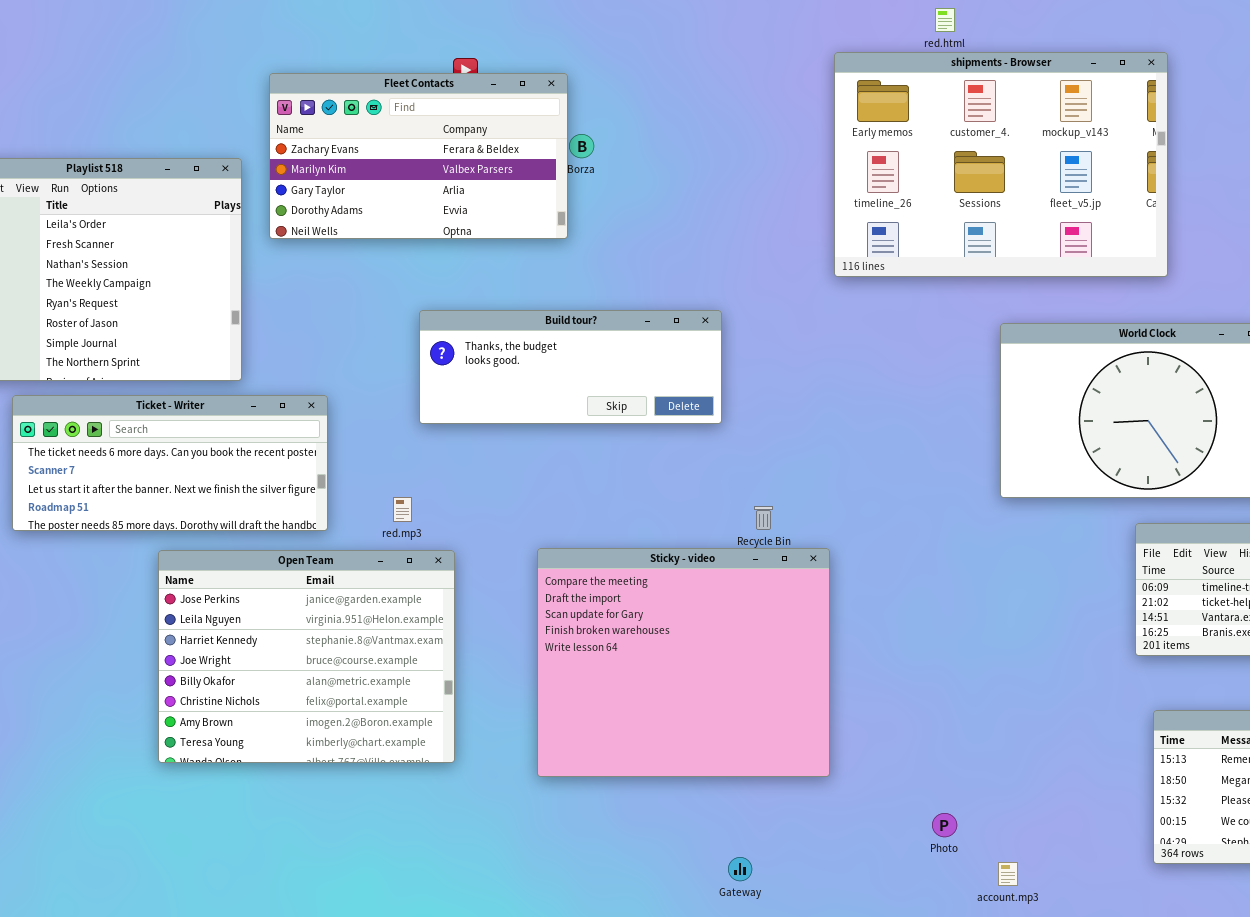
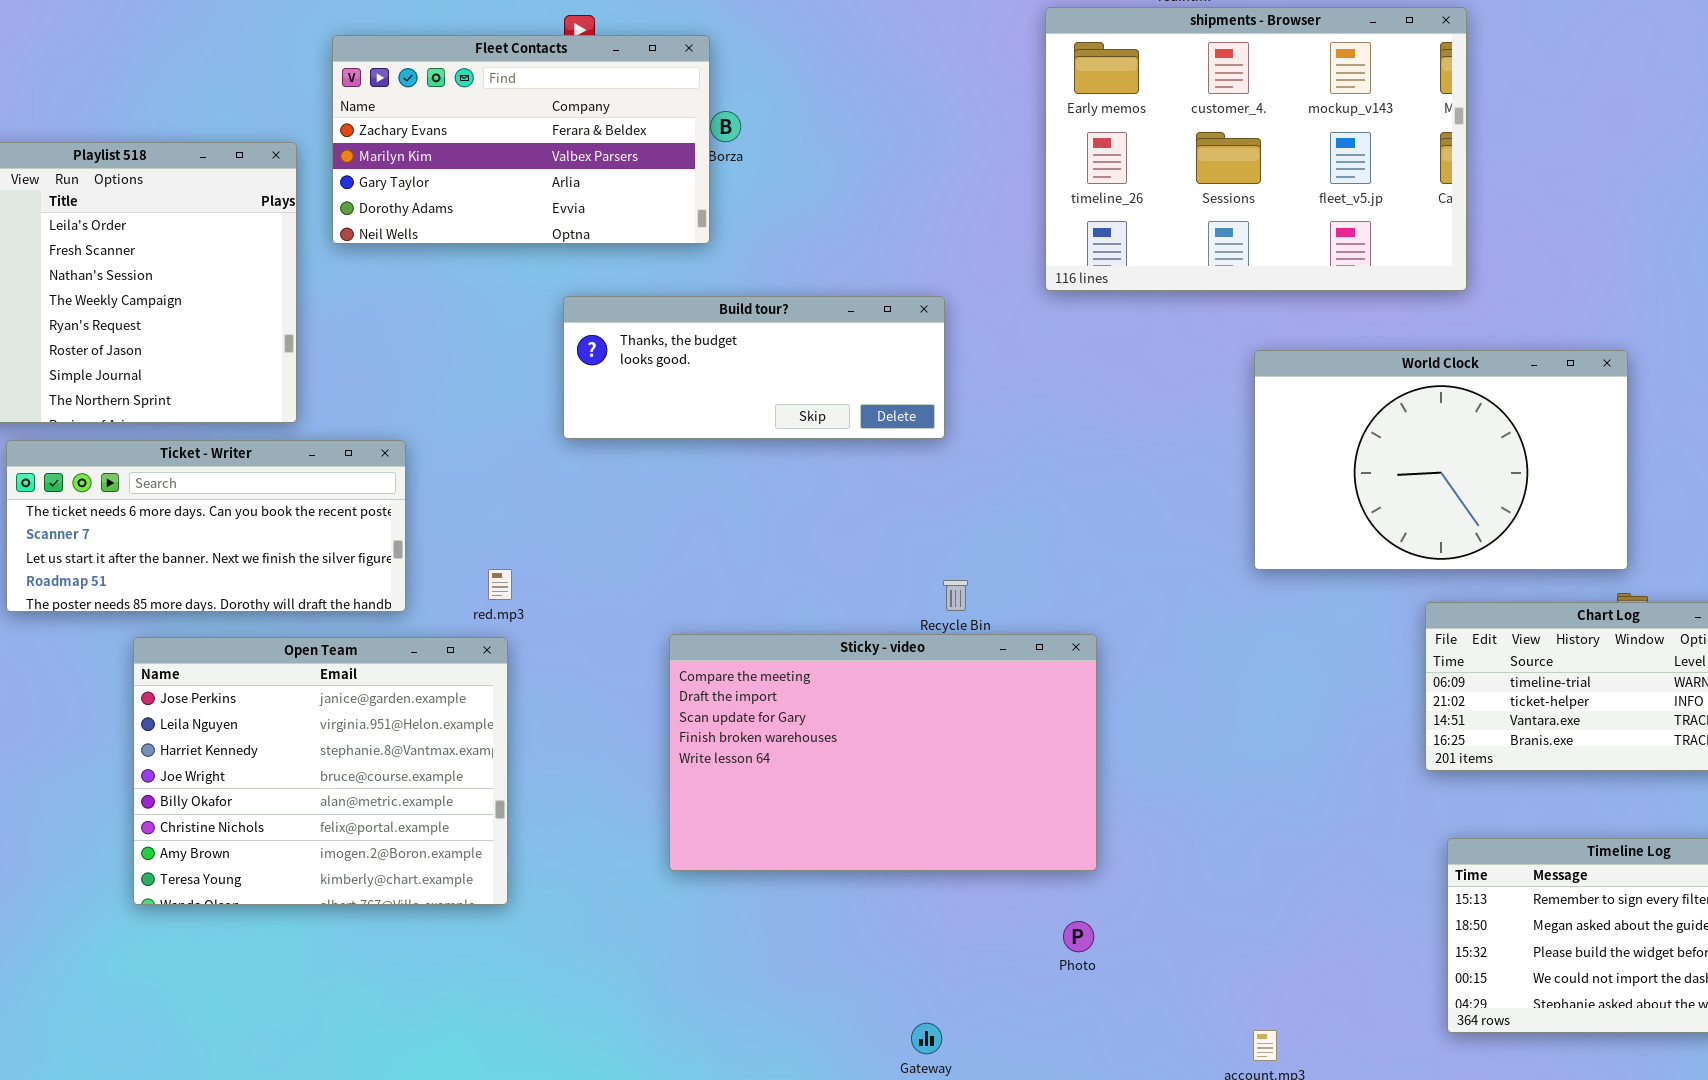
Build tour?: [419,310,722,424] -> [563,296,945,439], moved
Sticky - video: [537,548,830,777] -> [669,634,1097,871], resized
Open Team: [158,550,455,763] -> [133,637,508,905], moved
Photo: [932,813,957,837] -> [1063,921,1094,952], moved

